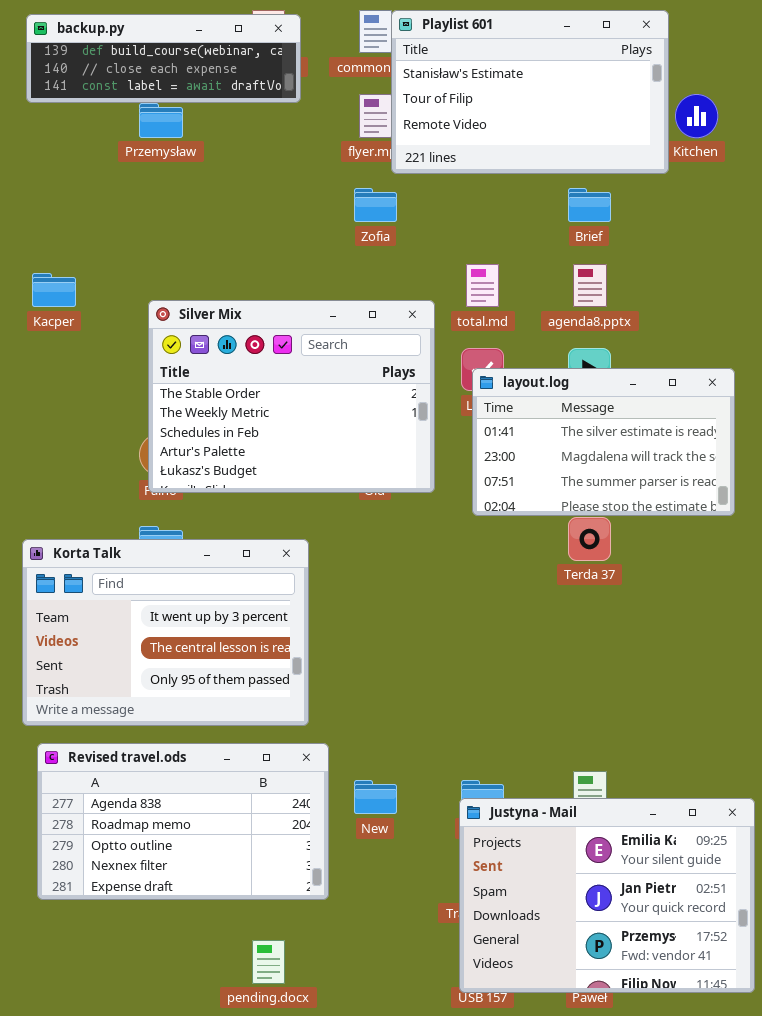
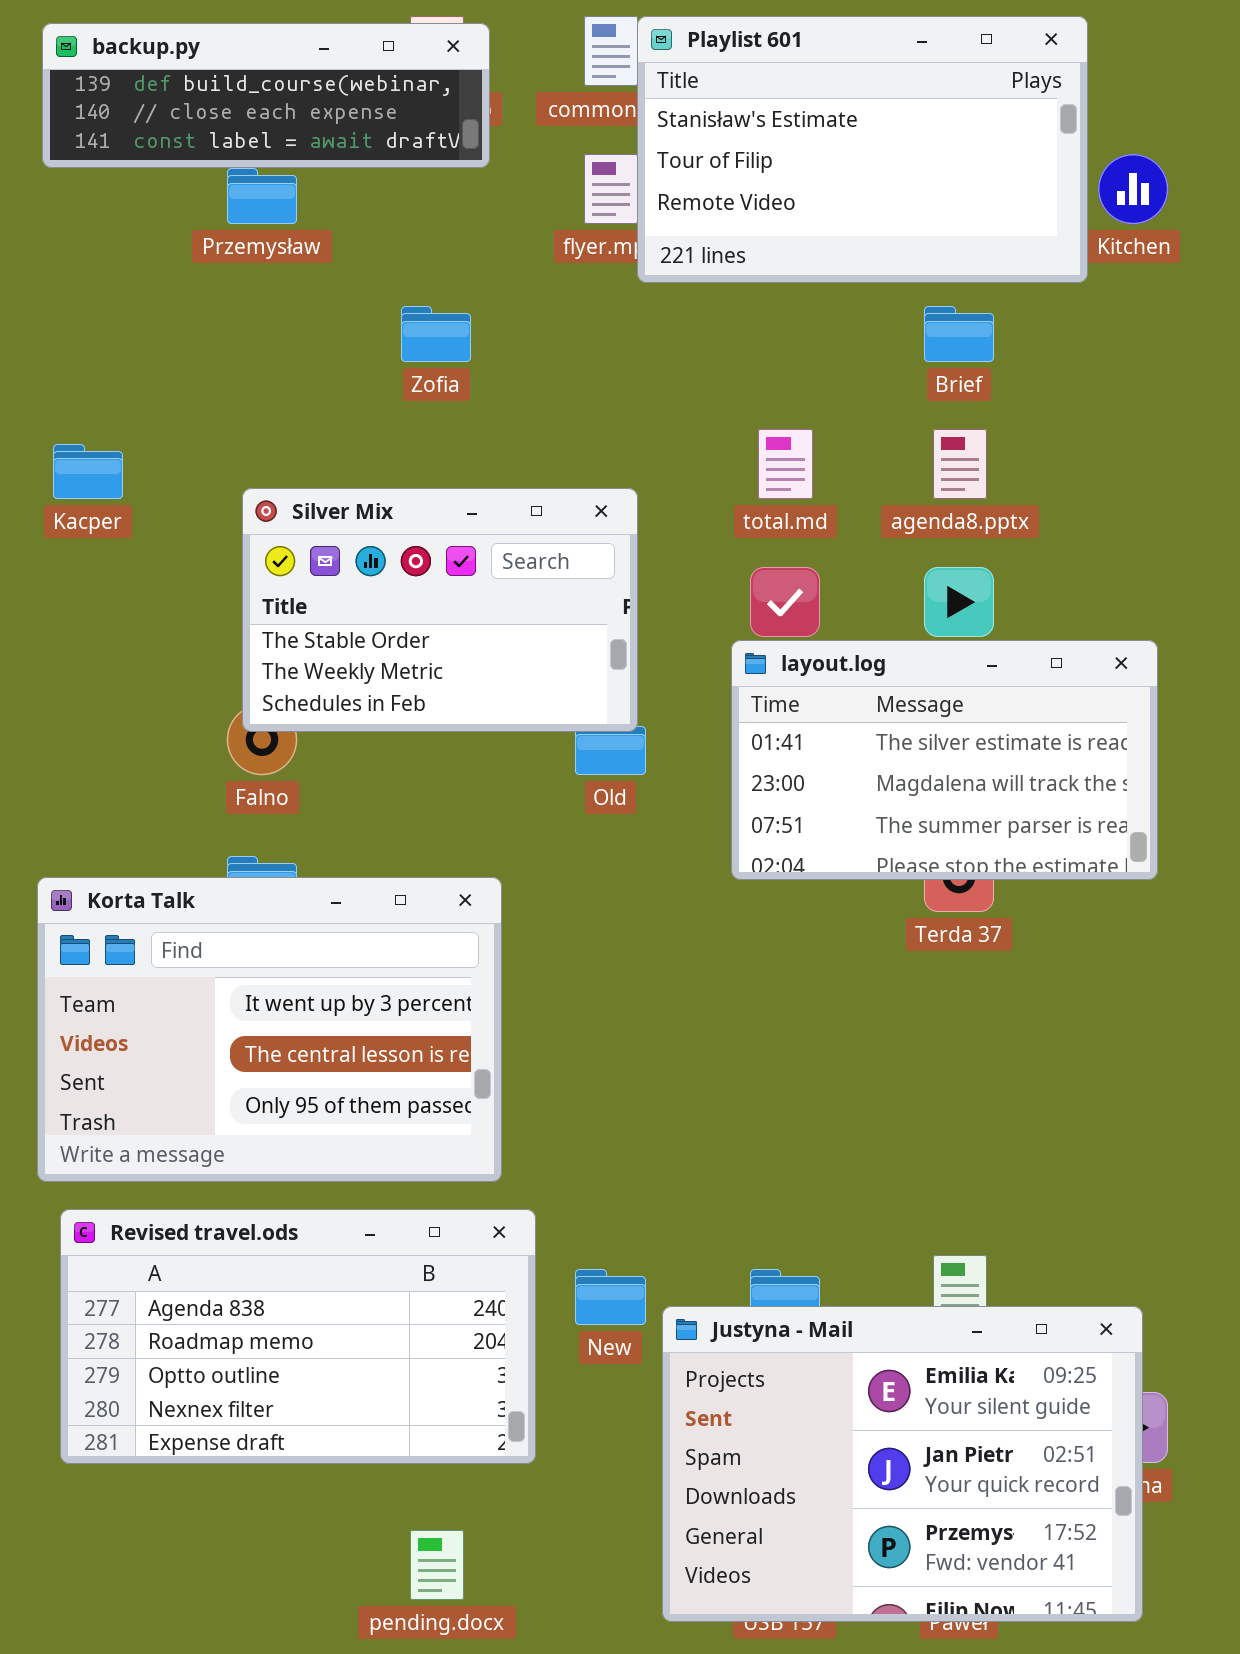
Zofia: [354,188,397,222] -> [401,306,471,362], moved
Silver Mix: [148,300,435,493] -> [242,488,638,732], resized
layout.log: [472,368,735,516] -> [731,640,1158,880], moved
Justyna - Mail: [459,798,755,993] -> [662,1306,1143,1622], moved

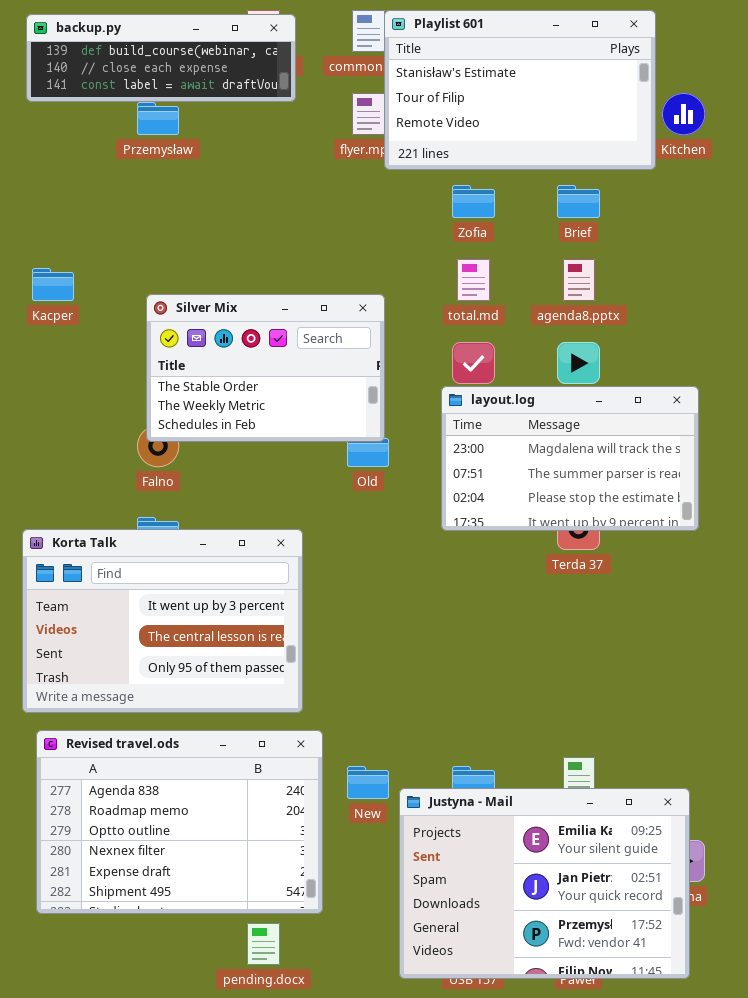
Zofia: [401,306,471,362] -> [452,185,495,218], moved
layout.log: [731,640,1158,880] -> [441,386,699,531], scrolled down 1 row
Revised travel.ods: [60,1209,536,1464] -> [36,730,323,914], resized

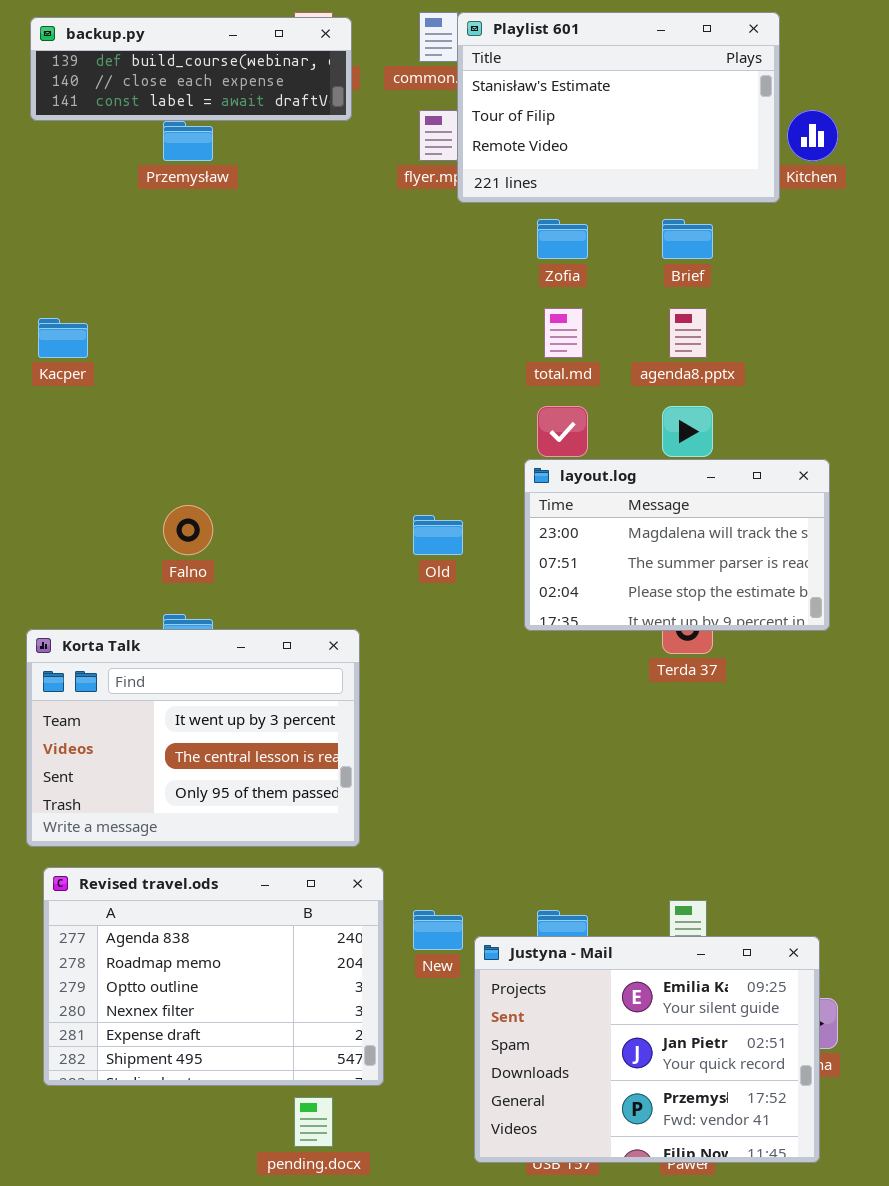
Silver Mix: [146,294,385,442] -> none, closed

